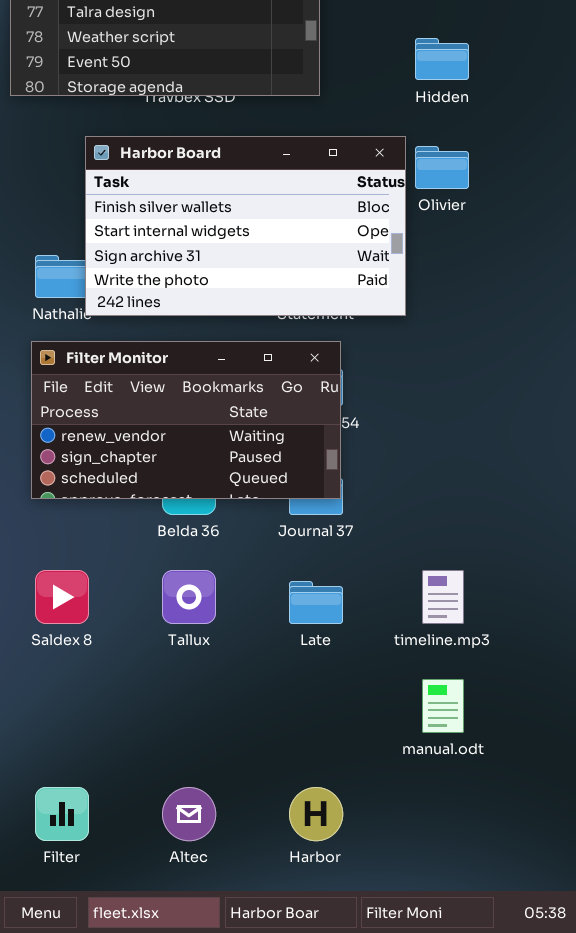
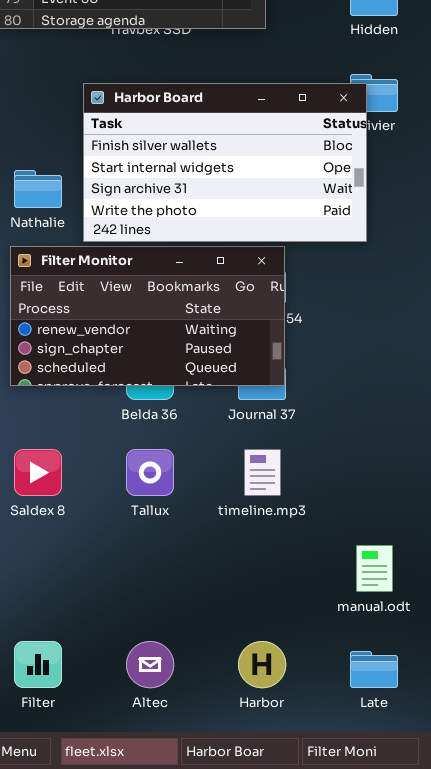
Harbor Board: [85,136,406,316] -> [83,83,367,242], moved
timeline.mp3: [422,570,464,624] -> [244,449,281,496], moved
Late: [289,581,343,624] -> [350,651,398,688], moved

